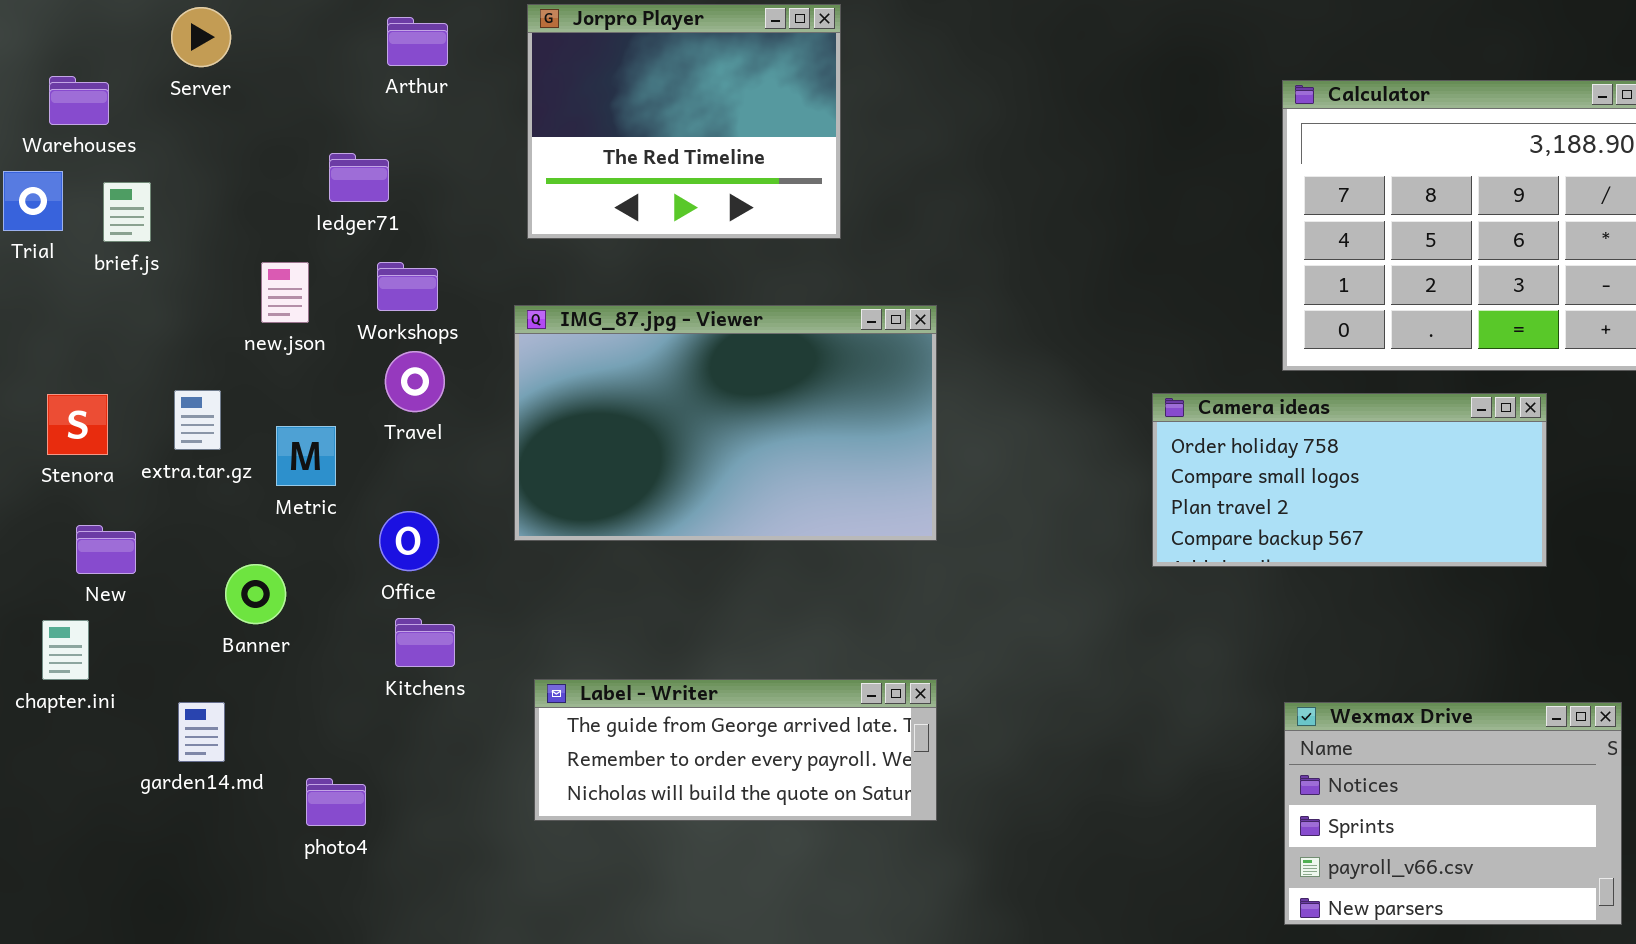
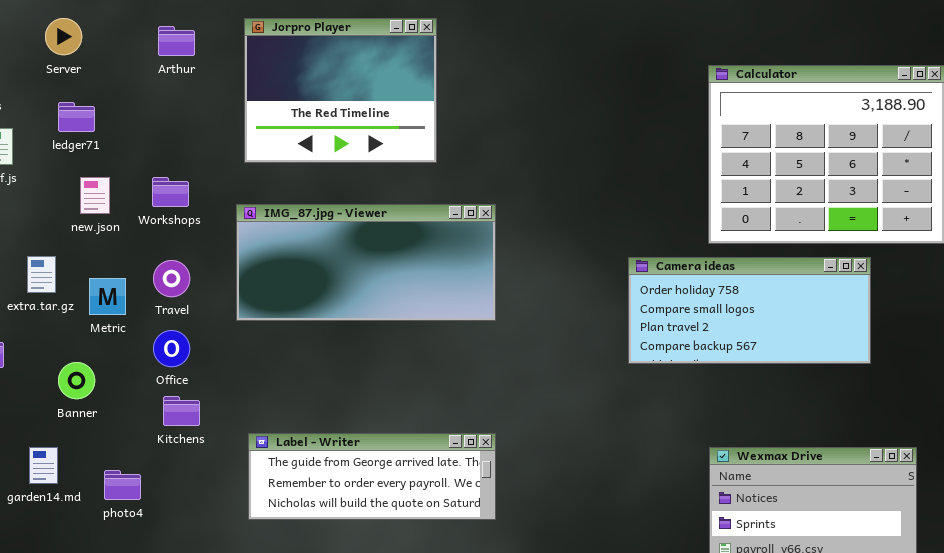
Server: [171,7,231,67] -> [45,18,82,55], moved
ledger71: [329,153,389,202] -> [58,102,95,132], moved
IMG_87.jpg - Viewer: [514,305,937,541] -> [236,204,496,321], resized
Travel: [385,351,445,412] -> [153,260,190,297], moved
photo4: [306,778,366,826] -> [104,470,141,500], moved

